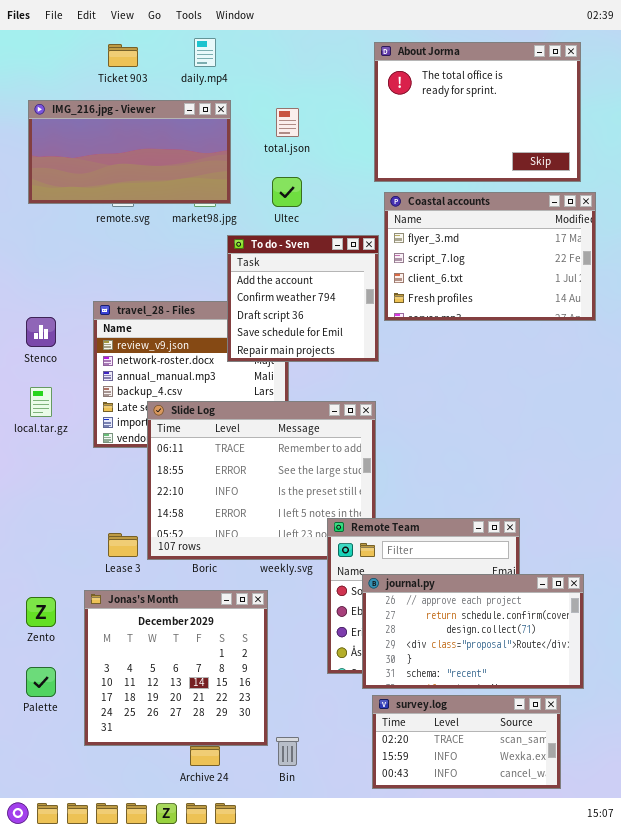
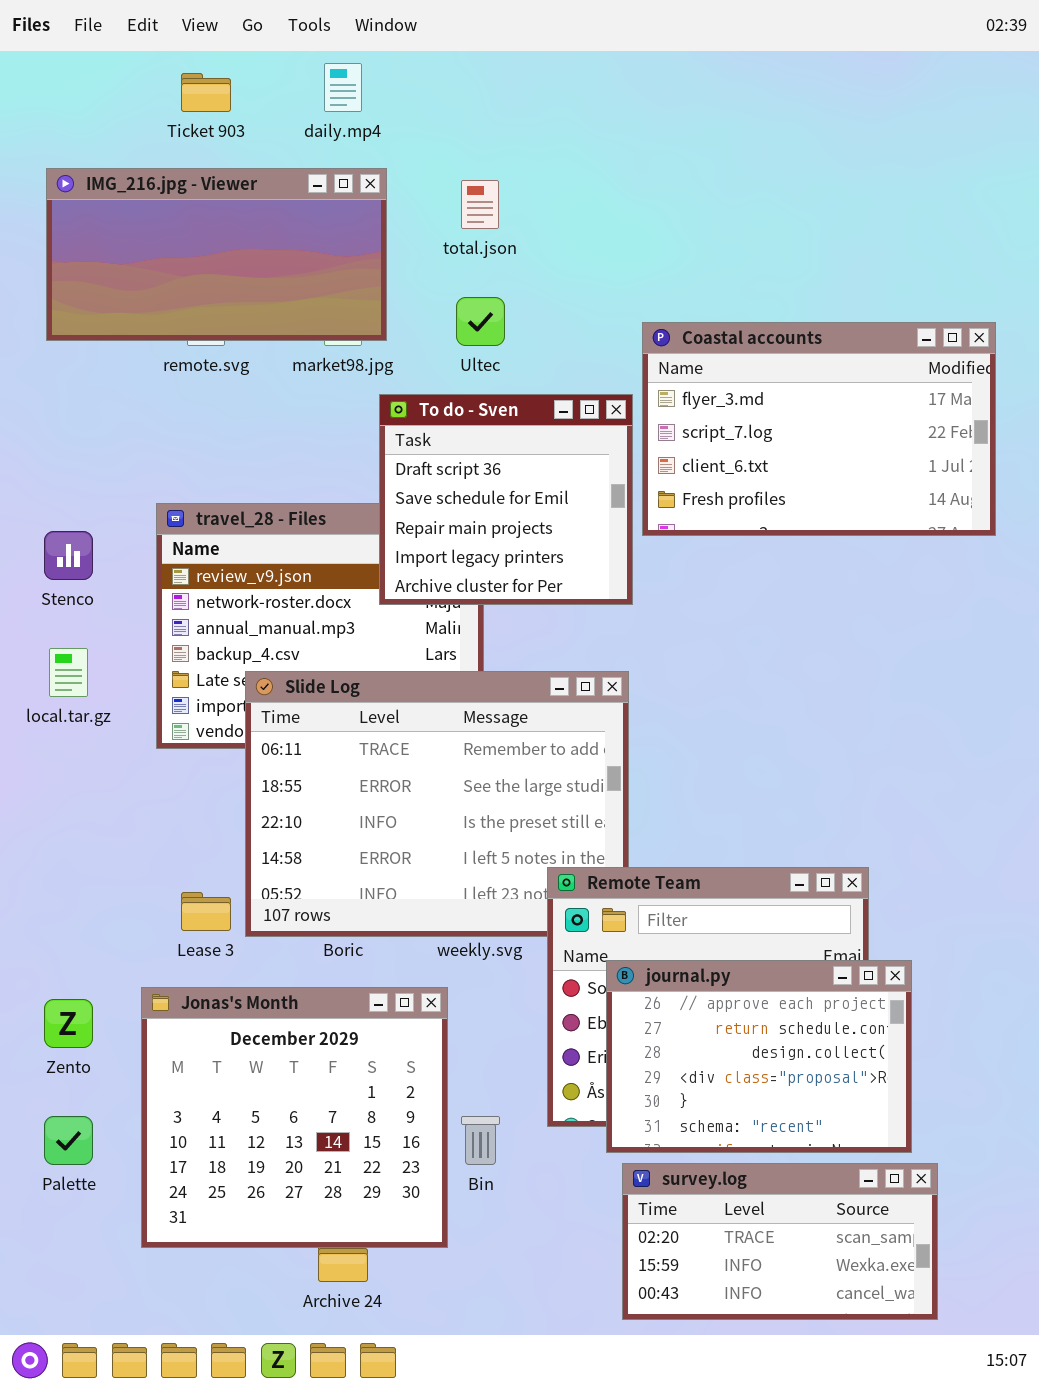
About Jorma: [374,42,581,182] -> none, closed
To do - Sven: [227,235,379,362] -> [379,394,633,605], scrolled down 2 rows
journal.py: [362,574,584,689] -> [606,960,912,1153], resized
Bin: [276,737,299,766] -> [461,1116,500,1165], moved

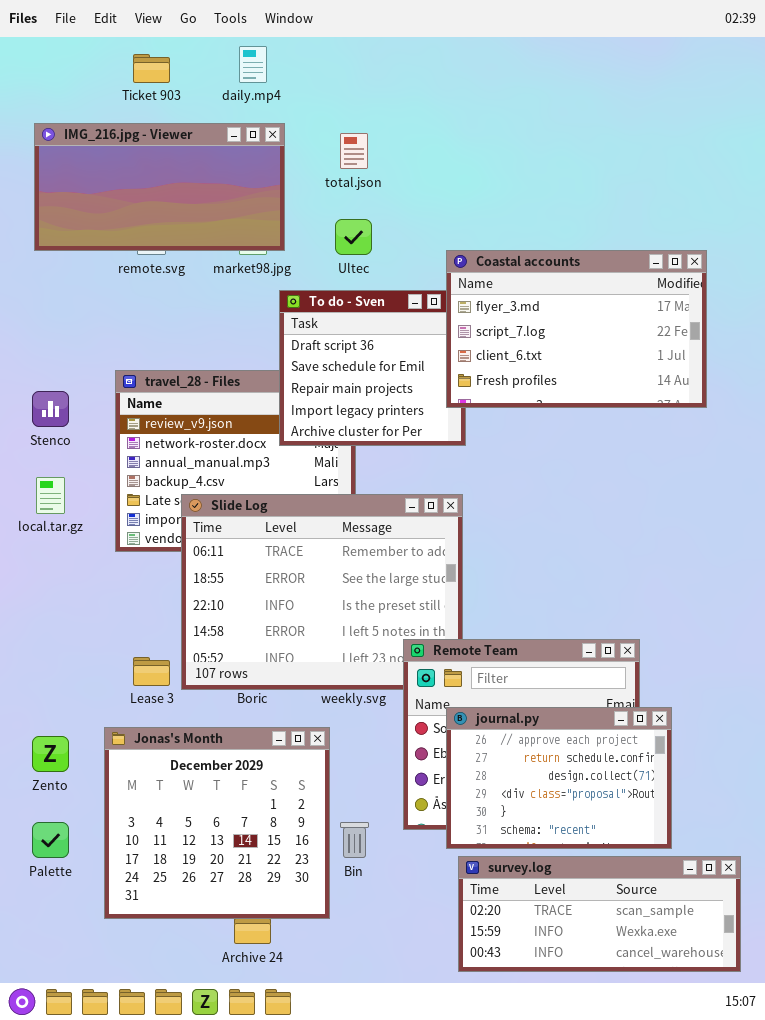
Coastal accounts: [642,322,996,536] -> [446,250,707,408], moved
survey.log: [622,1163,938,1320] -> [458,856,741,972], resized

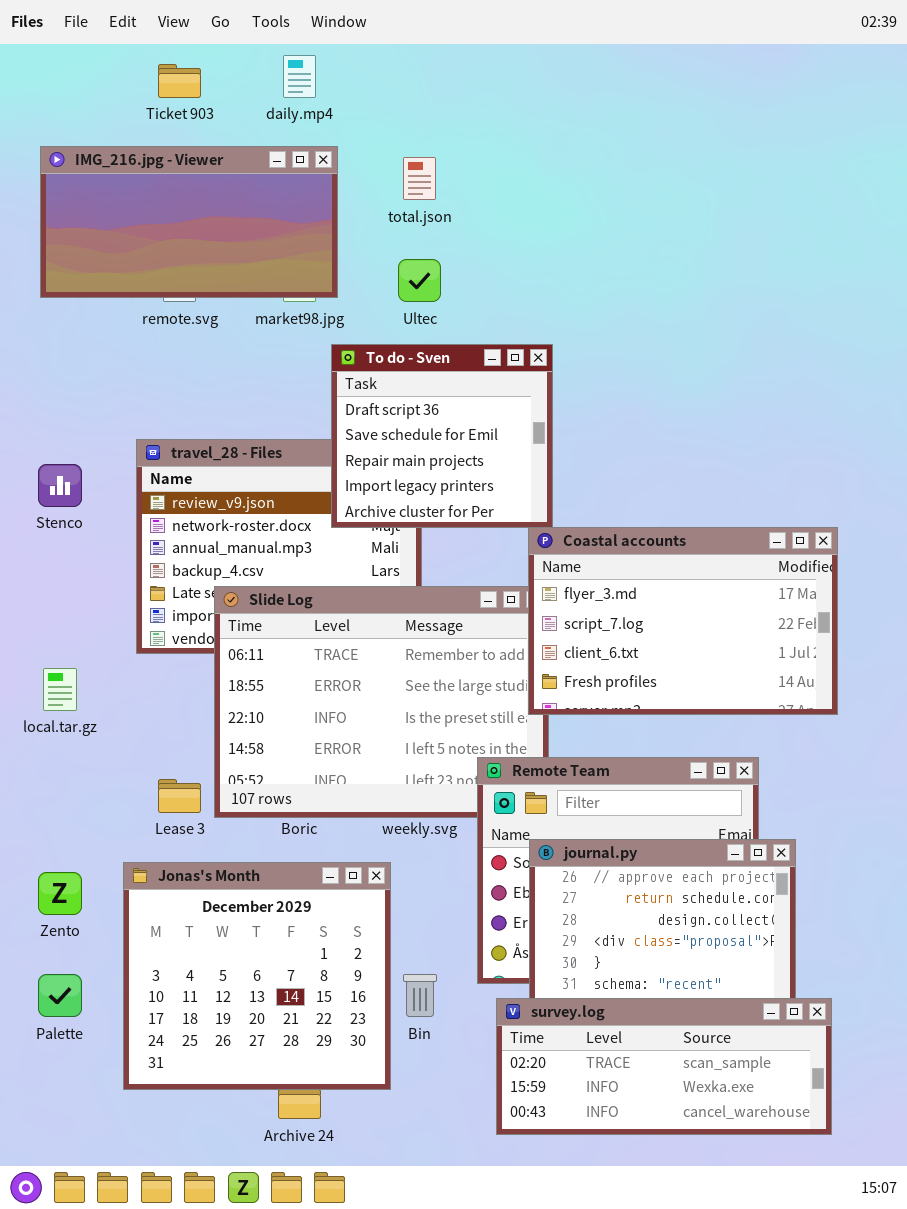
Coastal accounts: [446,250,707,408] -> [528,527,838,715], moved
local.tar.gz: [36,477,65,514] -> [43,668,77,711], moved
survey.log: [458,856,741,972] -> [496,998,832,1135], moved

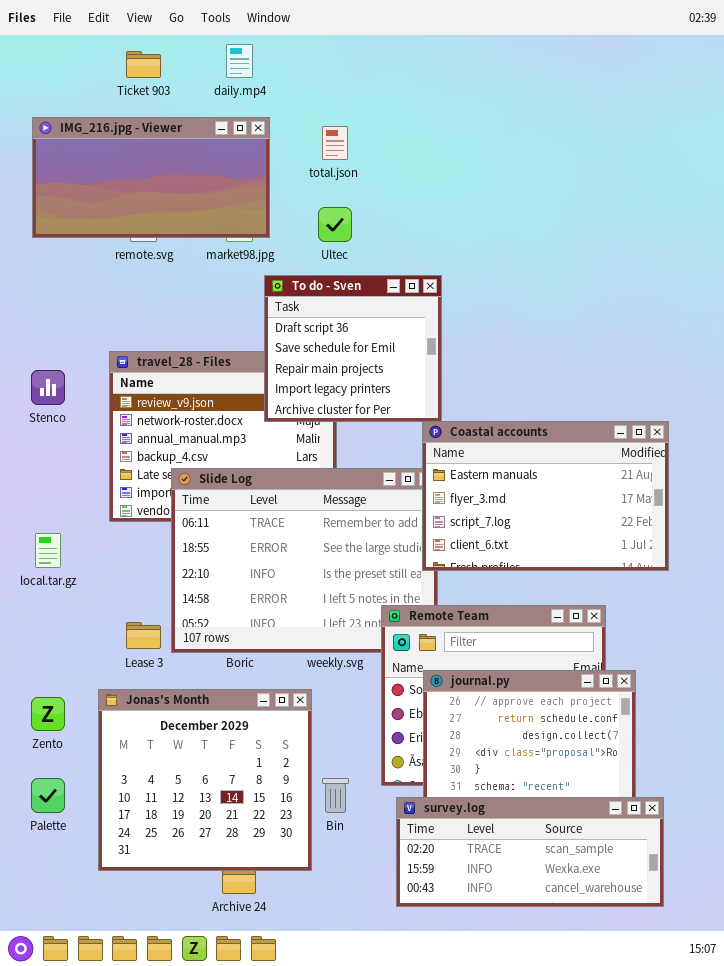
Coastal accounts: [528,527,838,715] -> [422,421,669,571], scrolled up 1 row

